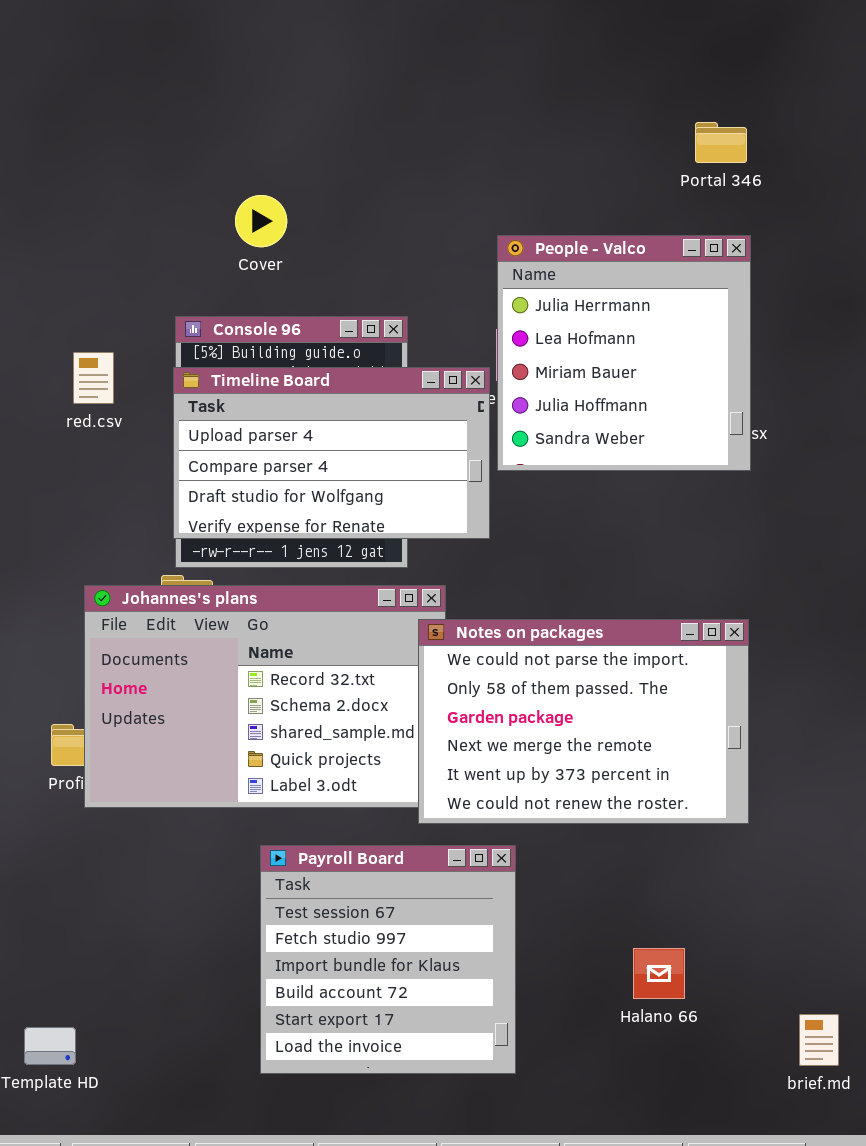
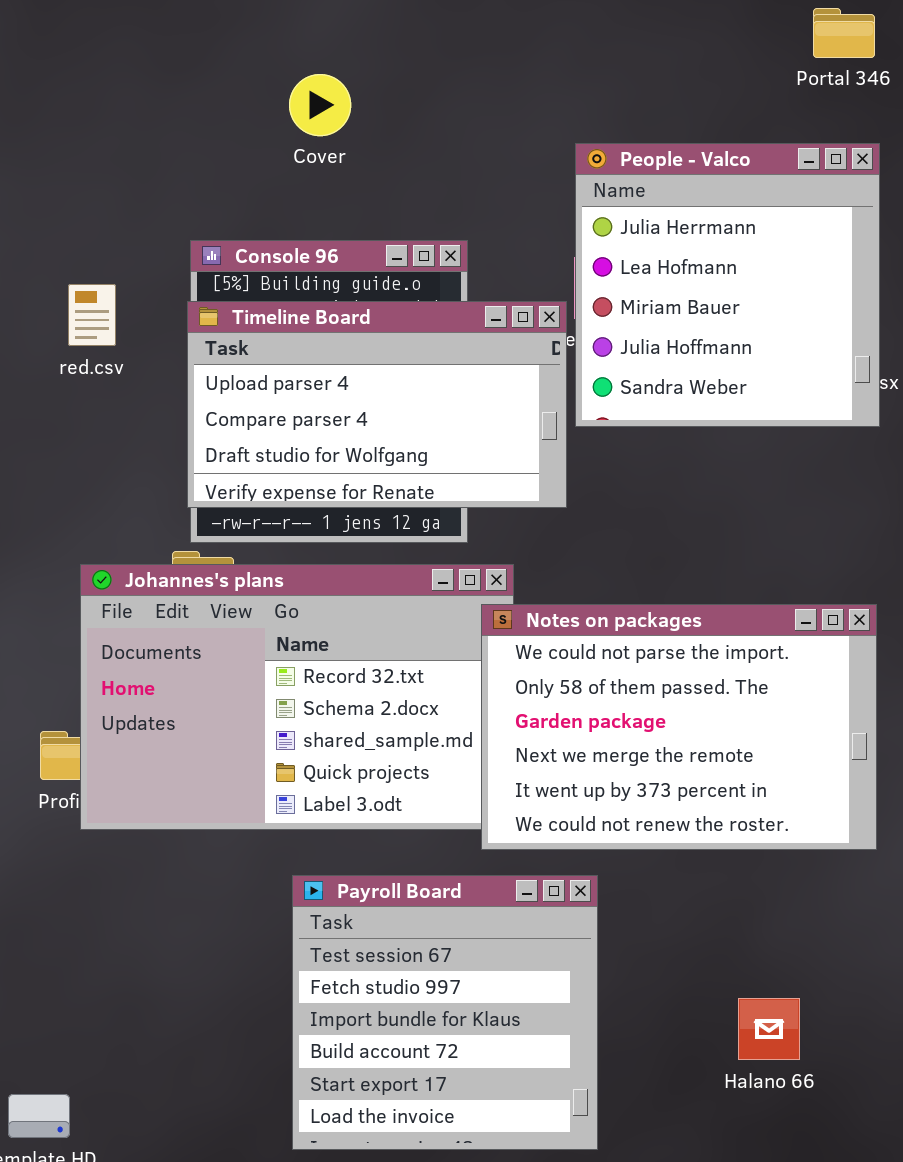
Cover: [235,195,287,247] -> [289,74,351,136], moved

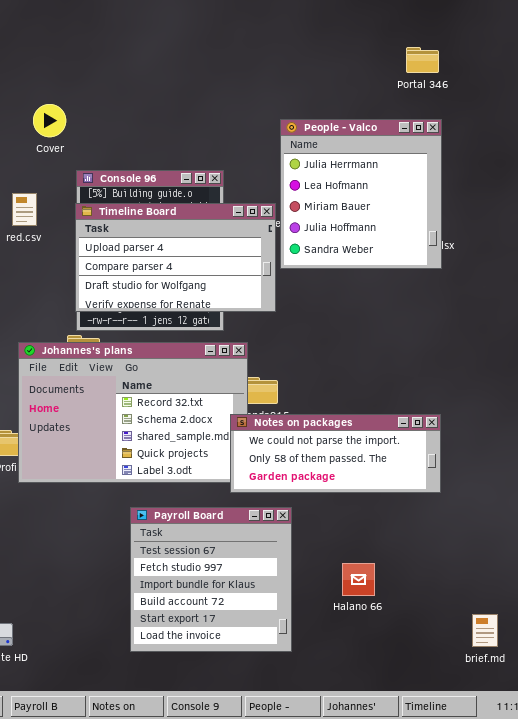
Cover: [289,74,351,136] -> [33,104,66,137], moved
Notes on packages: [481,604,877,850] -> [230,414,441,493], resized
Halano 66: [738,998,800,1060] -> [342,563,375,596], moved

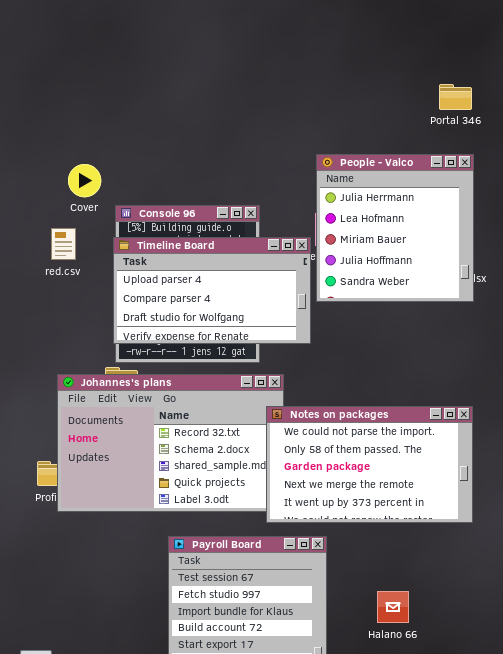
Cover: [33,104,66,137] -> [68,164,101,197], moved
Notes on packages: [230,414,441,493] -> [266,406,473,523], resized

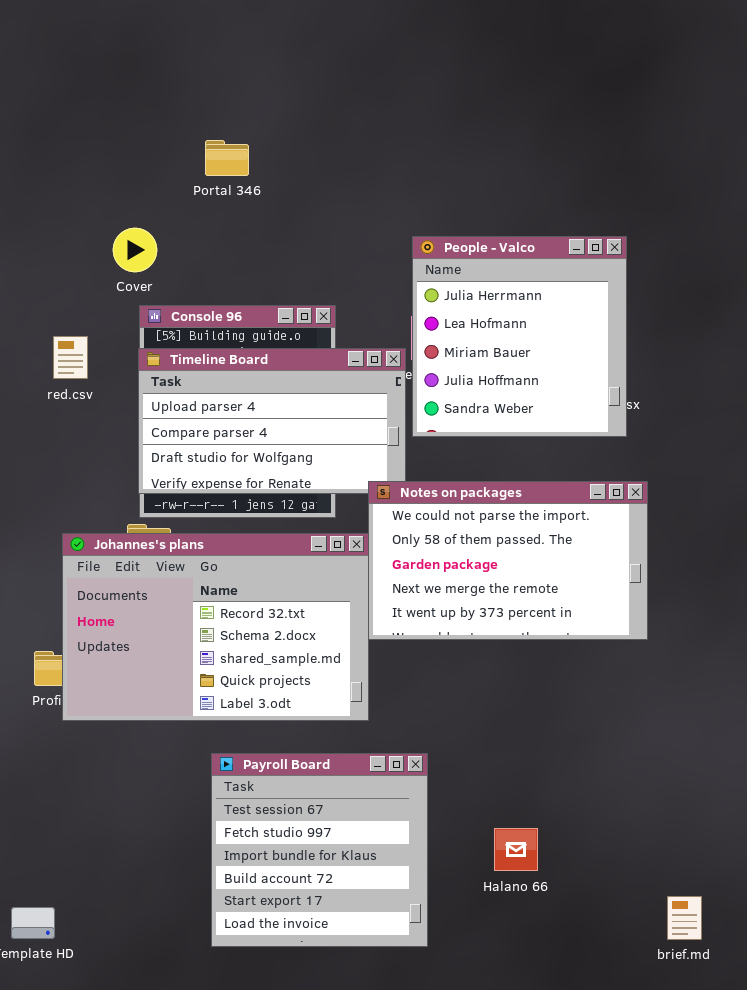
Portal 346: [439,84,472,110] -> [205,140,249,176], moved
Cover: [68,164,101,197] -> [113,228,157,272], moved
Notes on packages: [266,406,473,523] -> [368,481,648,640], moved

